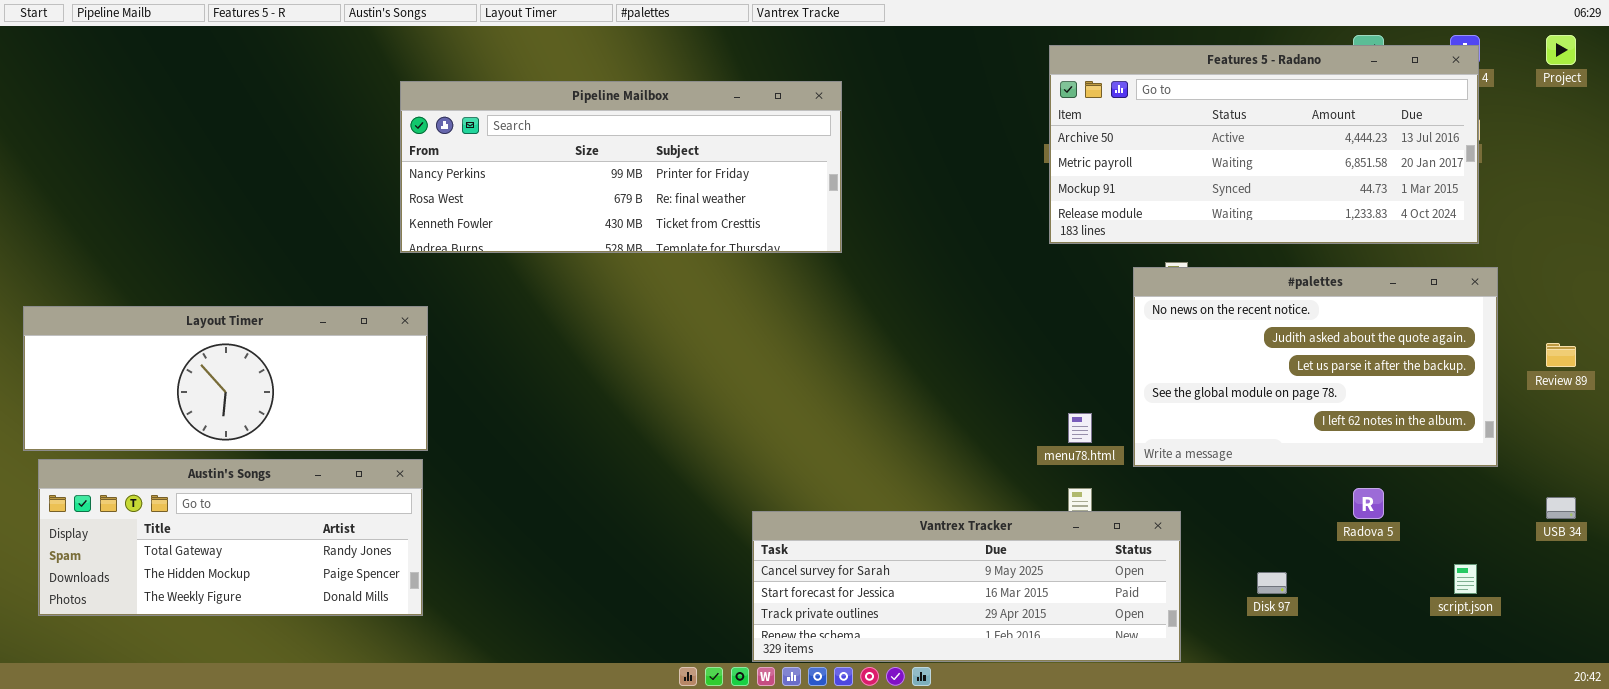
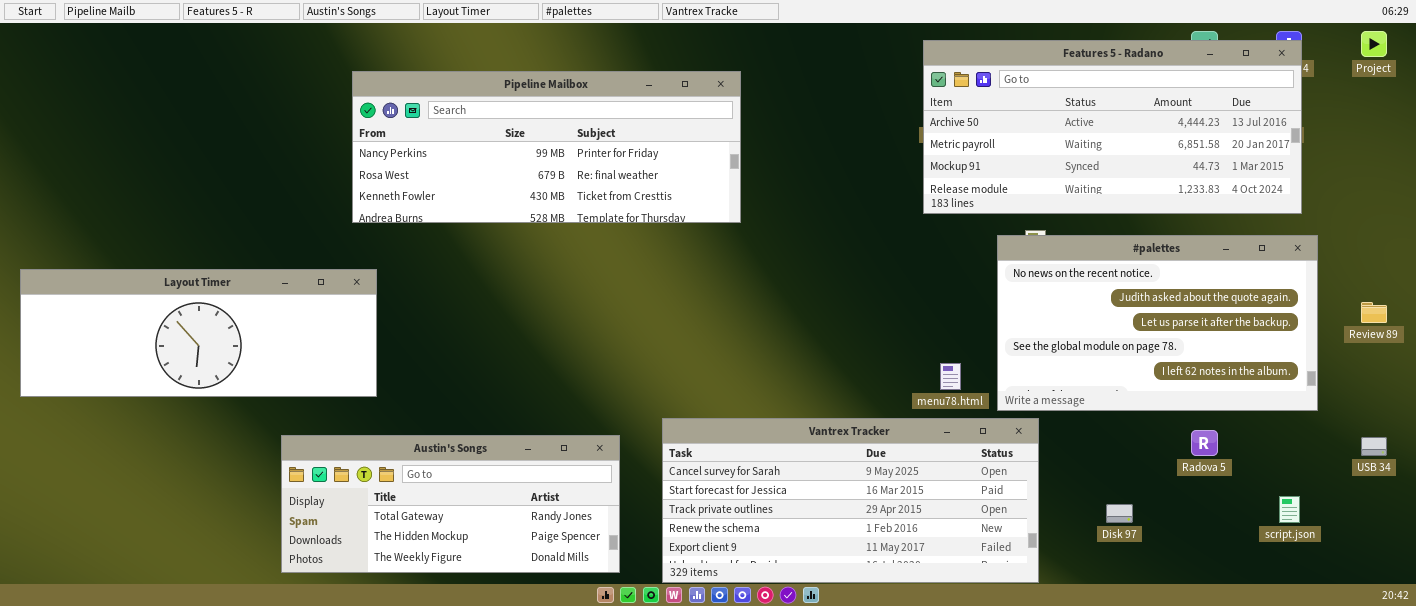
Austin's Songs: [38,459,423,616] -> [281,435,620,573], moved
Vantrex Tracker: [752,511,1181,662] -> [662,418,1039,583], resized

